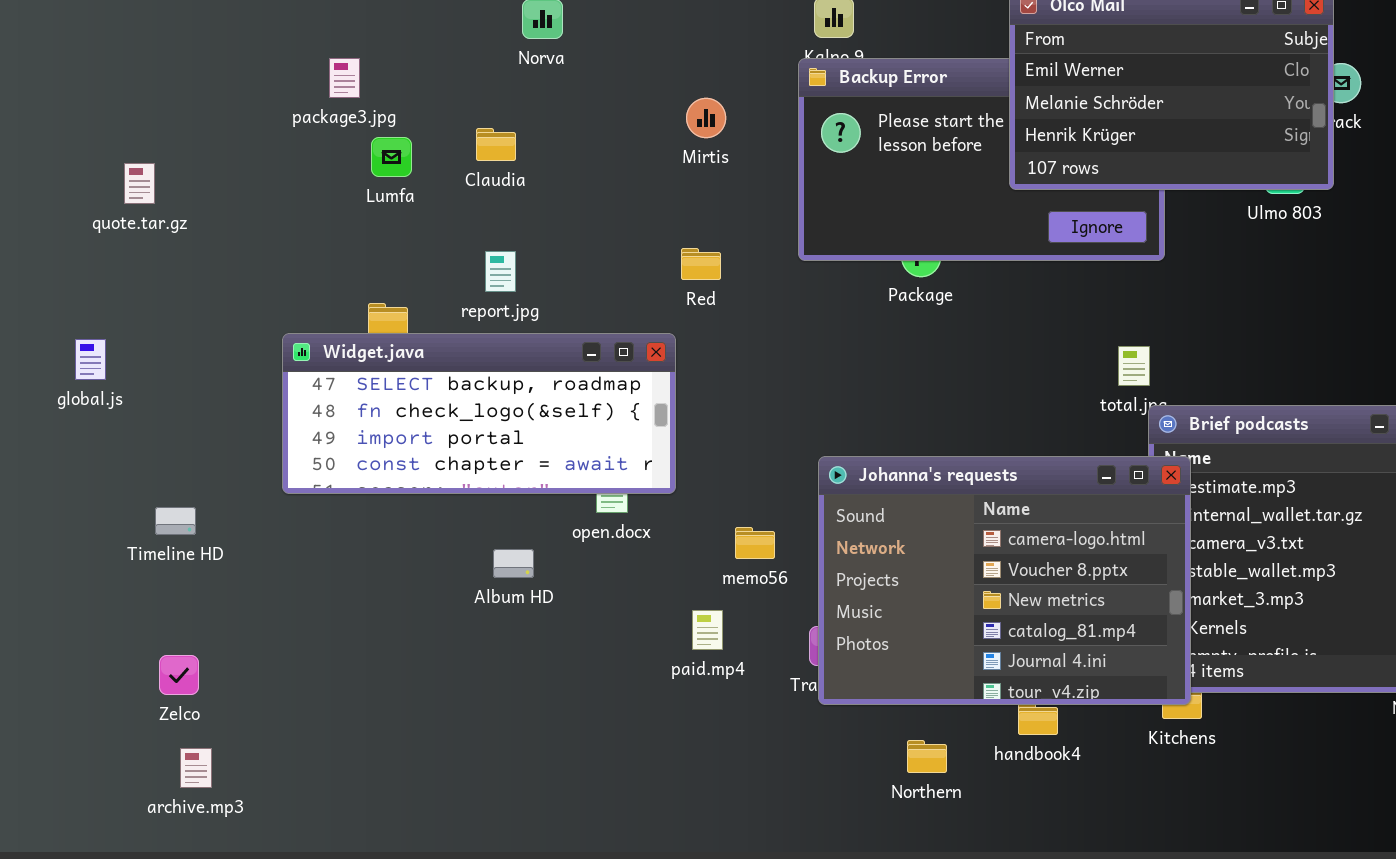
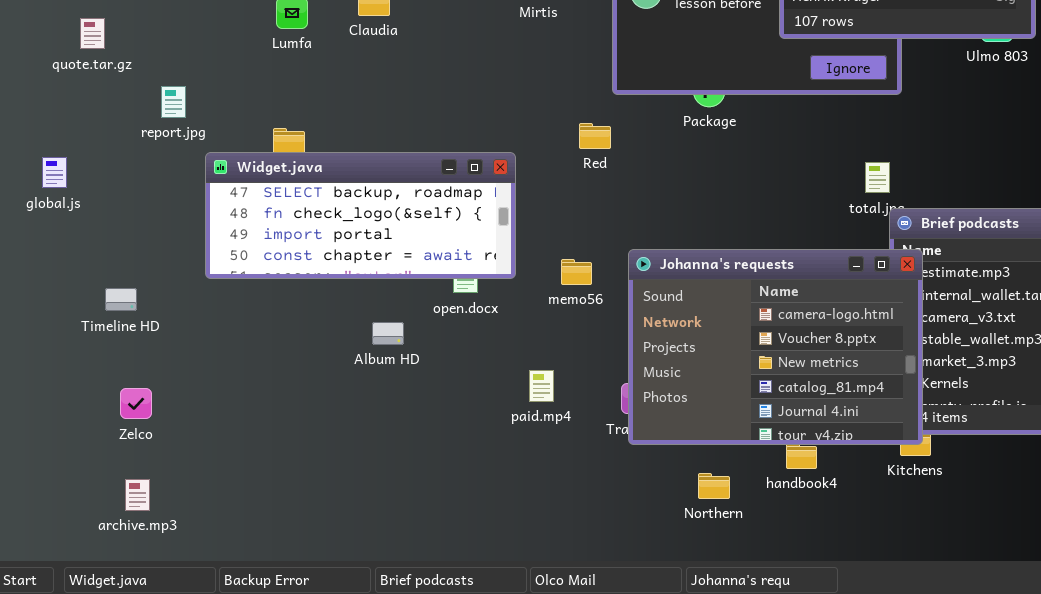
Red: [681,248,721,280] -> [579,123,611,149], moved
report.jpg: [485,251,516,292] -> [161,86,186,118], moved
memo56: [735,527,775,559] -> [561,259,592,285], moved
Zelco: [159,655,199,695] -> [120,388,152,419], moved

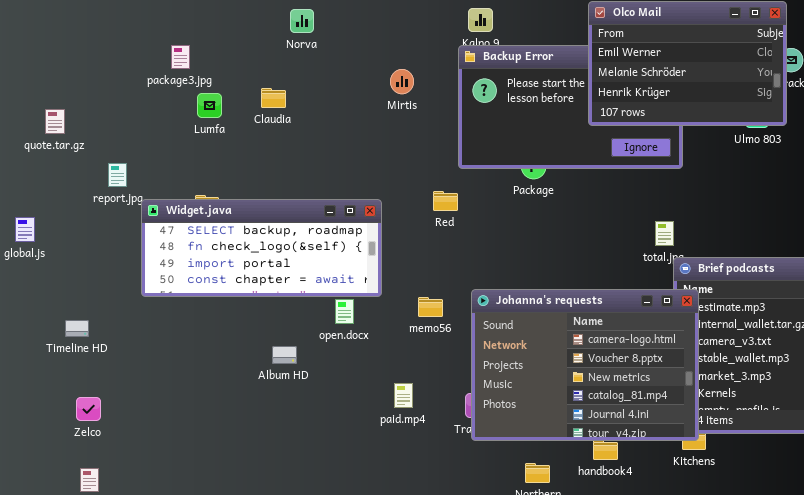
Widget.java: [205,152,516,279] -> [141,199,382,297], moved

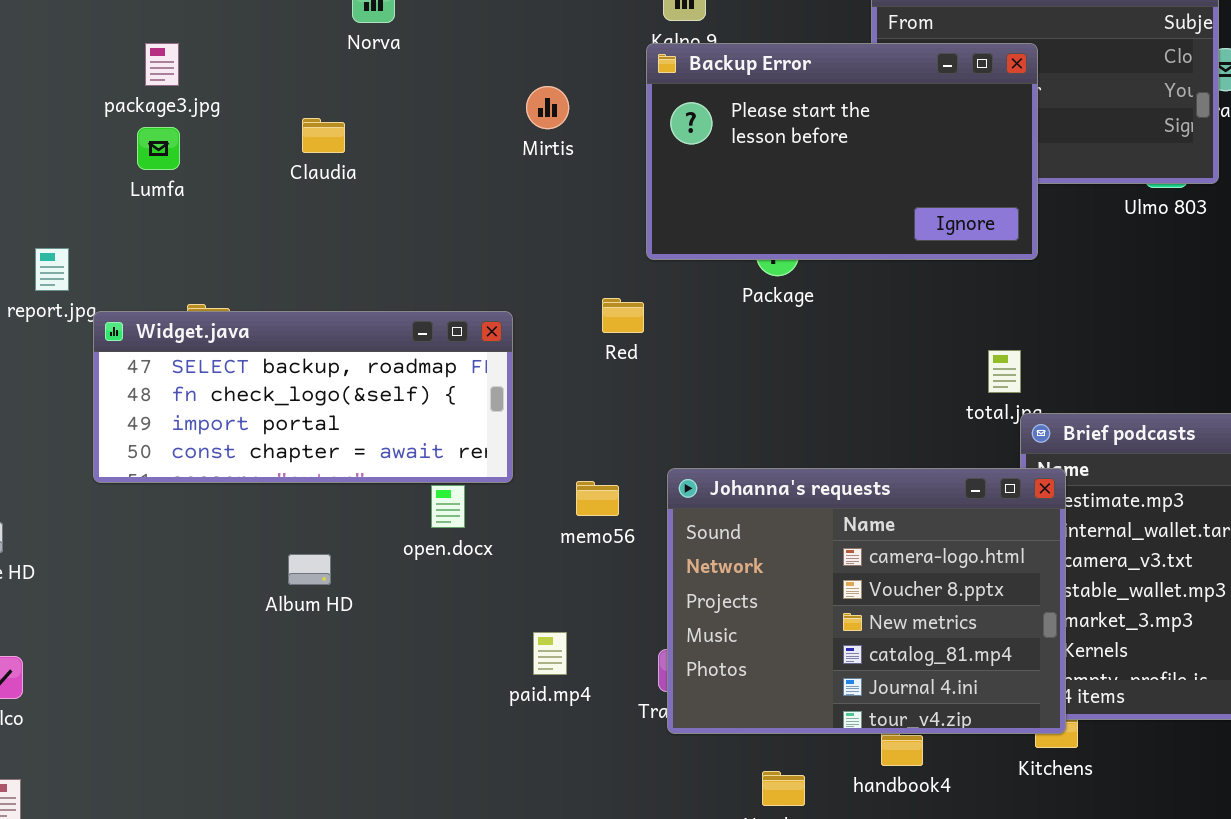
Backup Error: [458,45,683,169] -> [646,43,1038,260], raised
Lumfa: [197,93,222,118] -> [137,127,180,170], moved
Album HD: [272,346,297,364] -> [288,554,331,585], moved

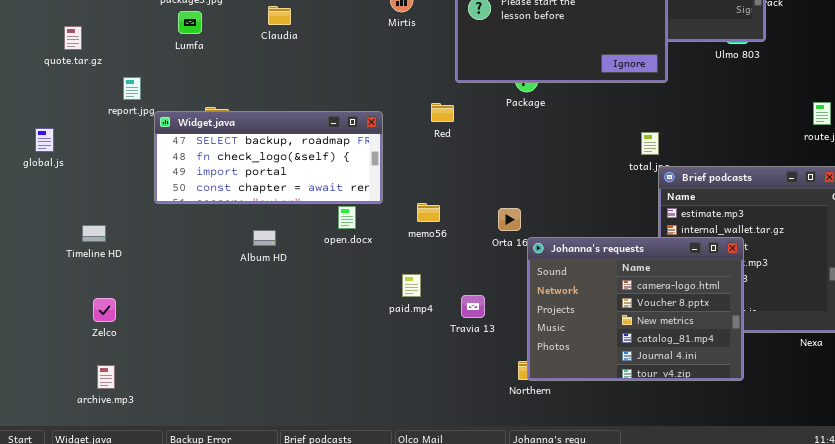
Johanna's requests: [667,468,1066,734] -> [527,237,744,381], moved
Album HD: [288,554,331,585] -> [253,230,276,246], moved
paid.mp4: [533,632,567,675] -> [402,274,421,297], moved

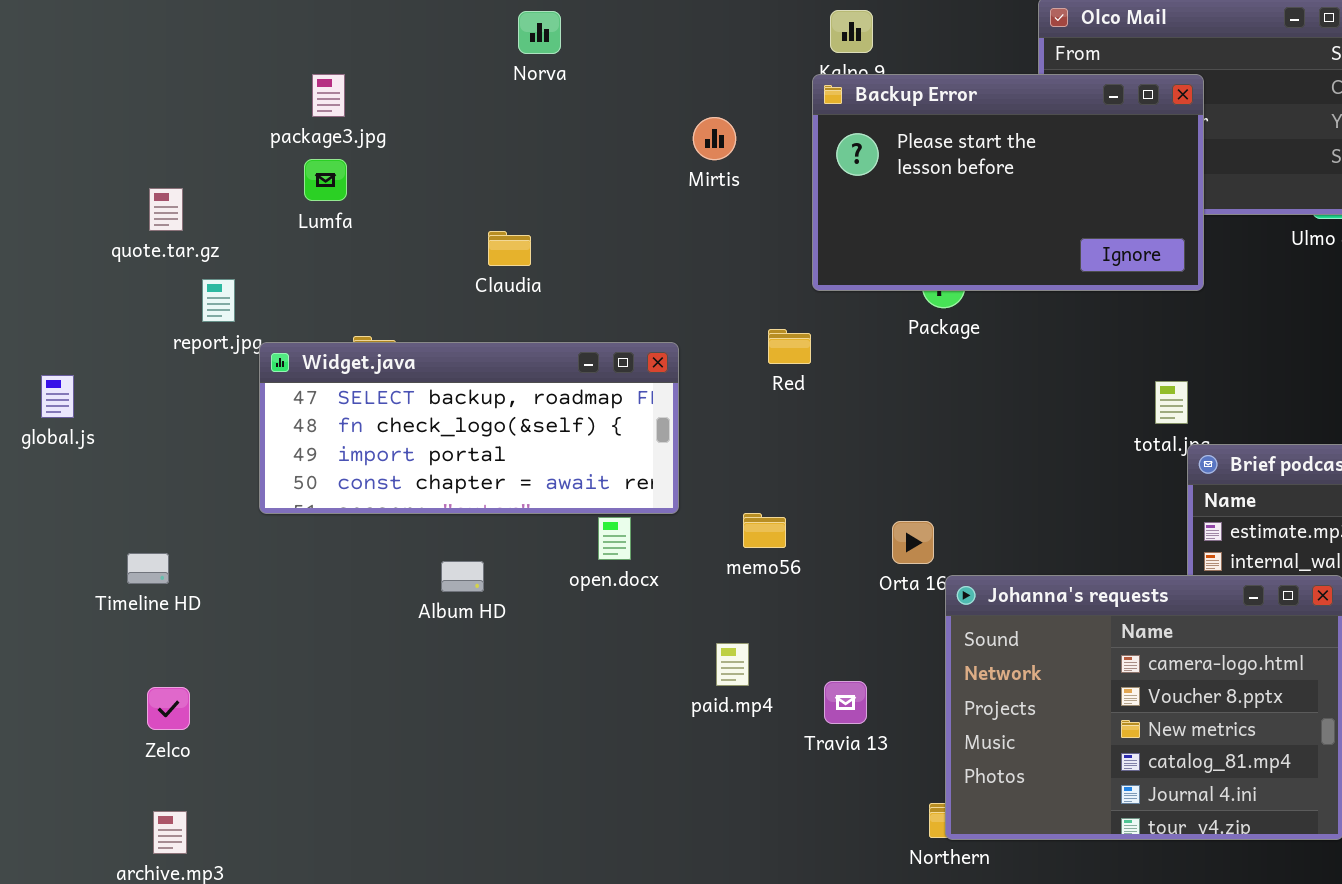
Claudia: [268,6,291,25] -> [488,231,531,266], moved
quote.tar.gz: [64,26,82,50] -> [149,188,183,231], moved

